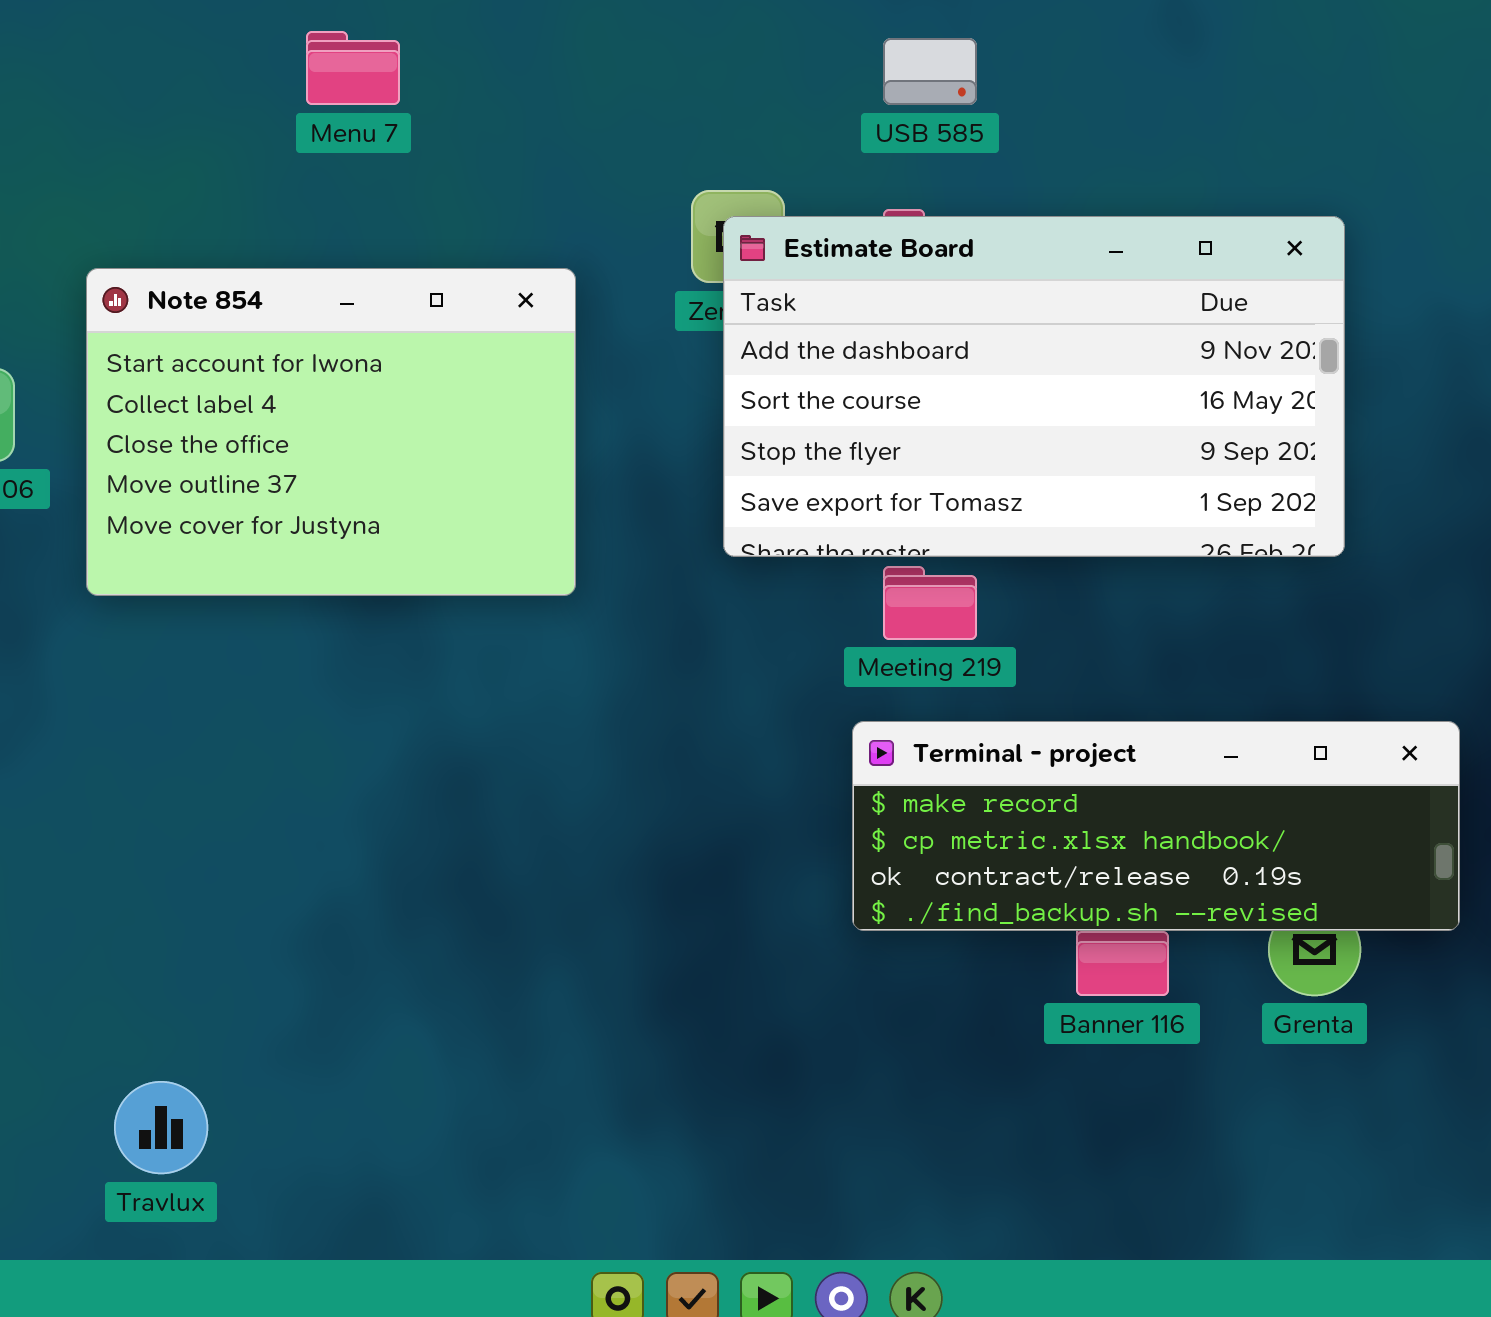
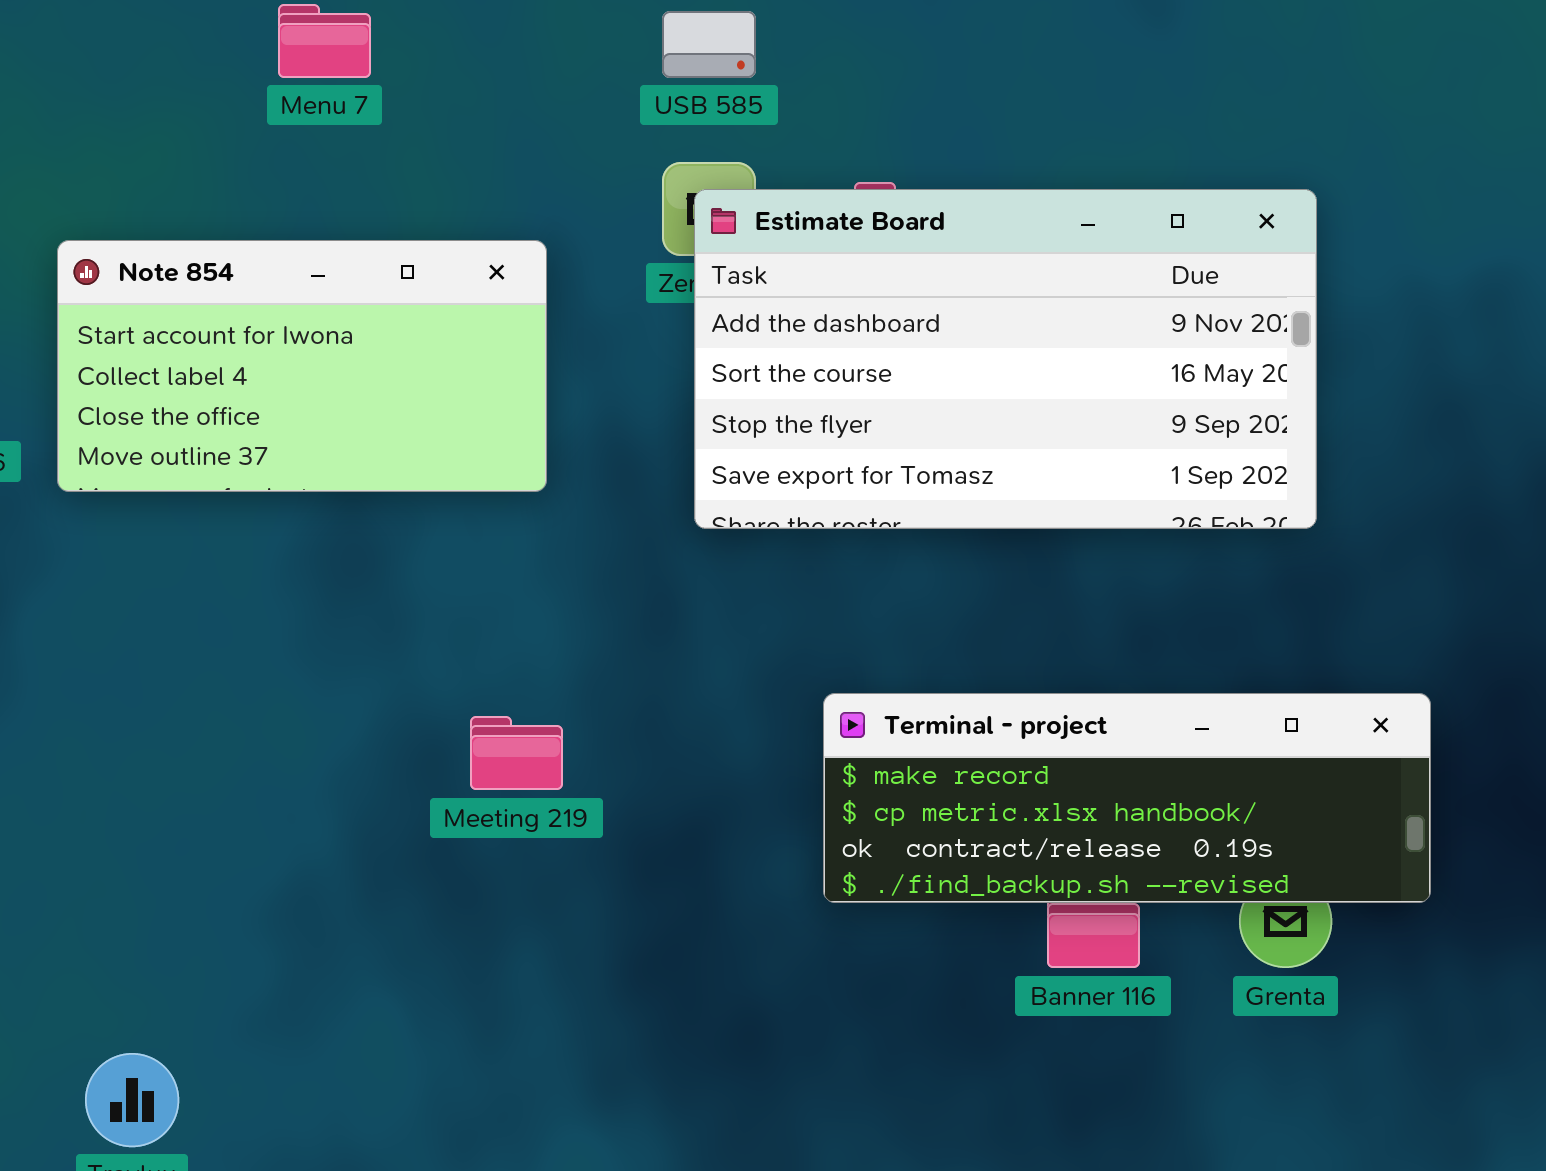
USB 585: [883,38,977,105] -> [662,11,756,78], moved
Note 854: [86,268,576,596] -> [57,240,547,492], resized
Meeting 219: [883,566,977,640] -> [470,716,563,790], moved

